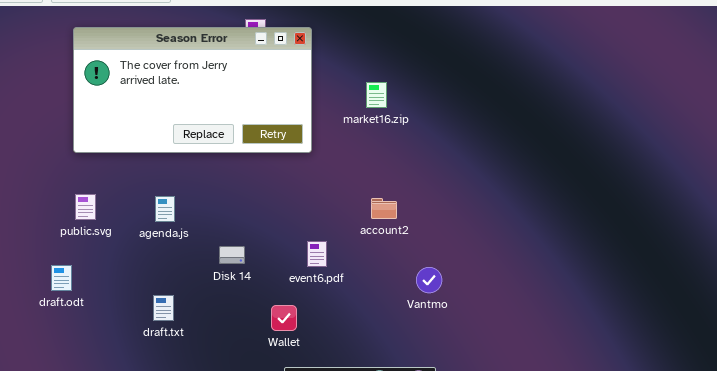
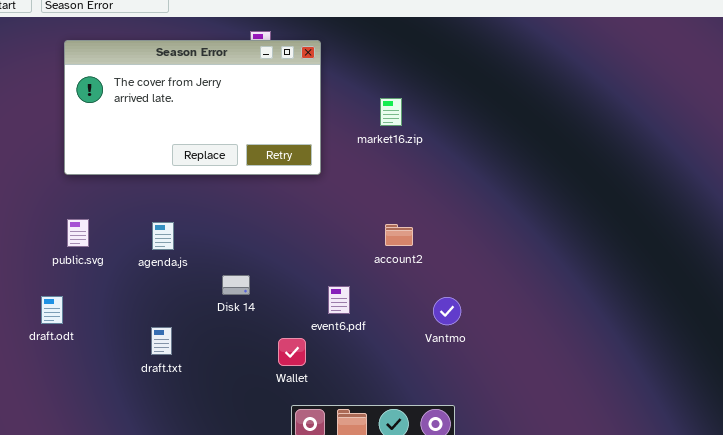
event6.pdf: [307,241,327,267] -> [328,286,350,314], moved

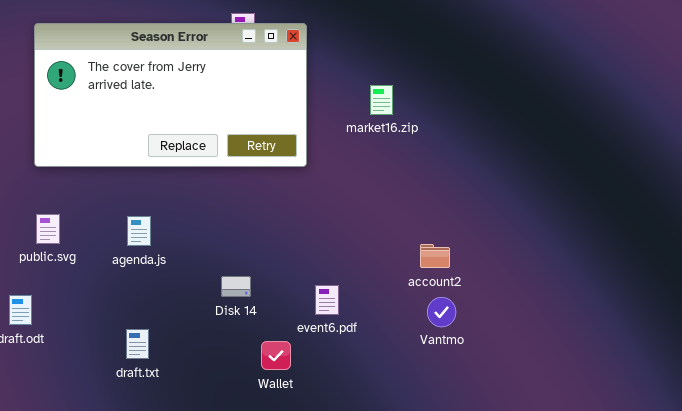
account2: [385,224,413,246] -> [420,244,450,268], moved
Disk 14: [222,275,250,295] -> [221,276,251,297], moved

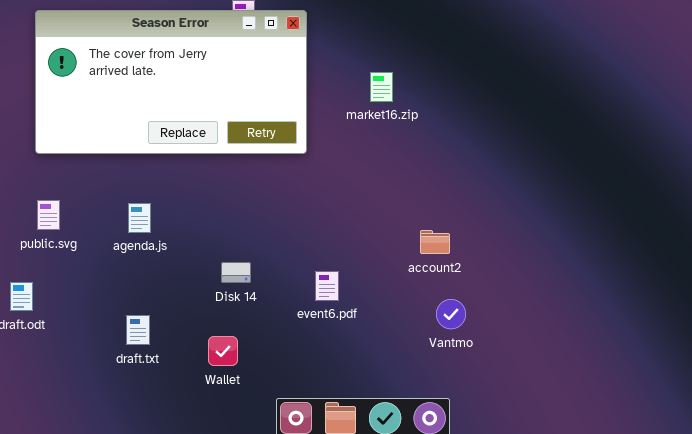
Vantmo: [427,297,456,327] -> [436,299,466,329], moved
Wallet: [261,341,291,370] -> [208,336,238,366], moved

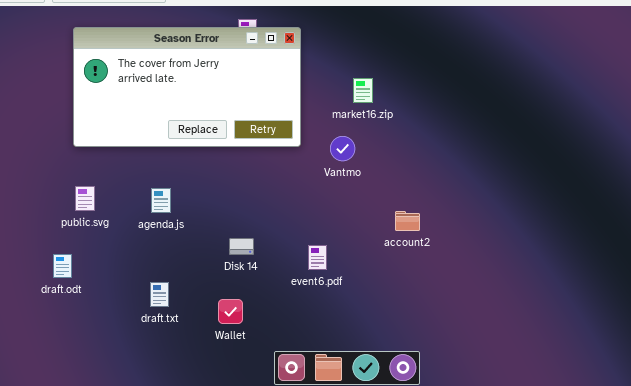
Vantmo: [436,299,466,329] -> [330,136,355,161], moved

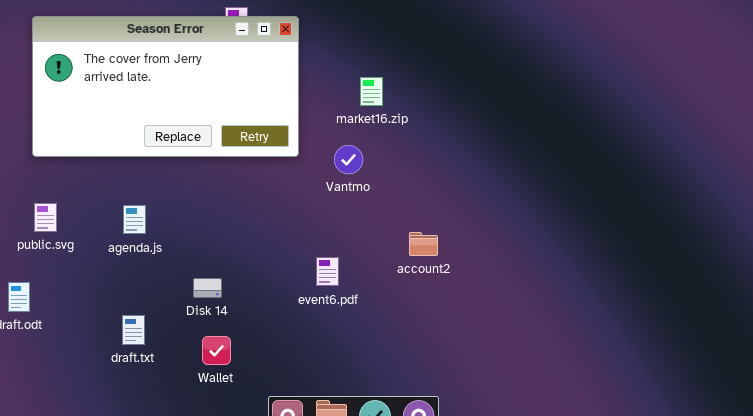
Disk 14: [229,238,254,255] -> [193,278,222,298], moved
event6.pdf: [308,245,327,270] -> [316,257,339,286], moved

